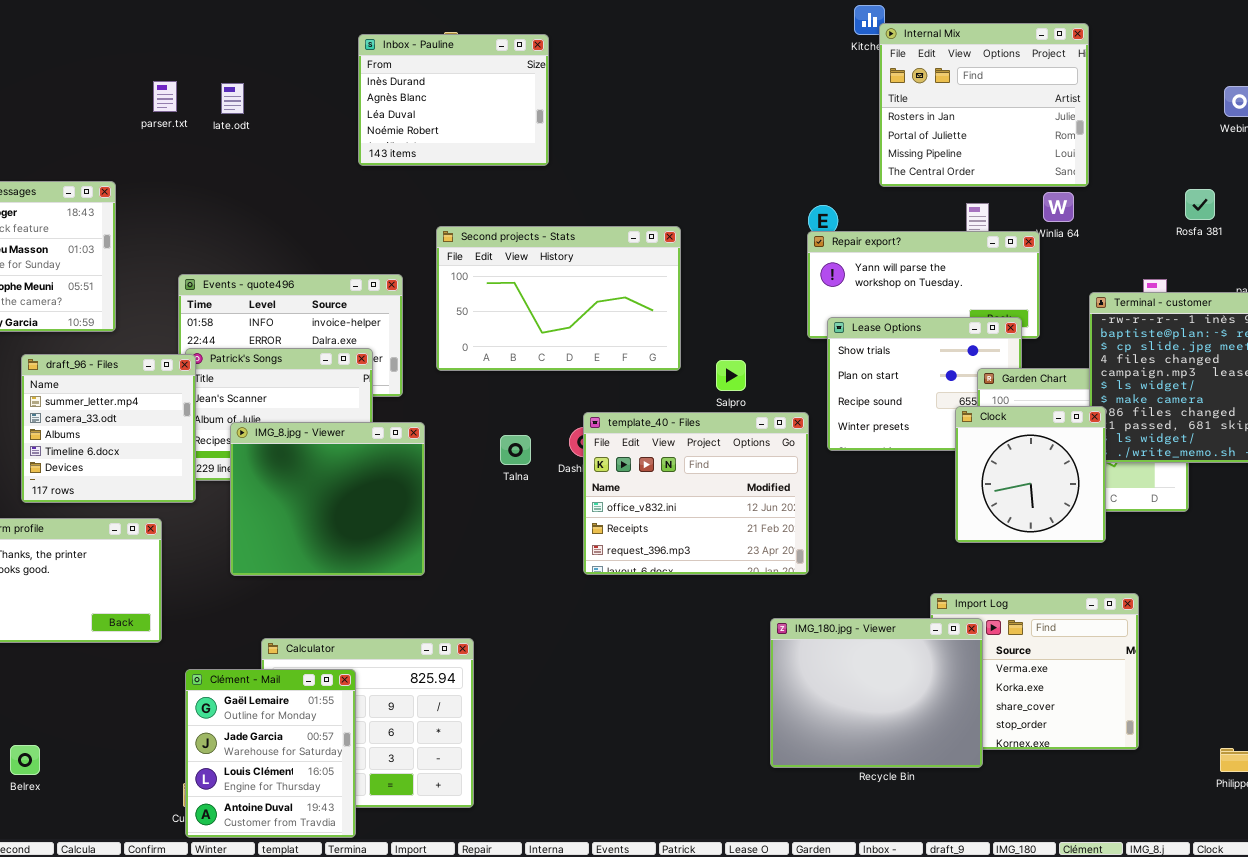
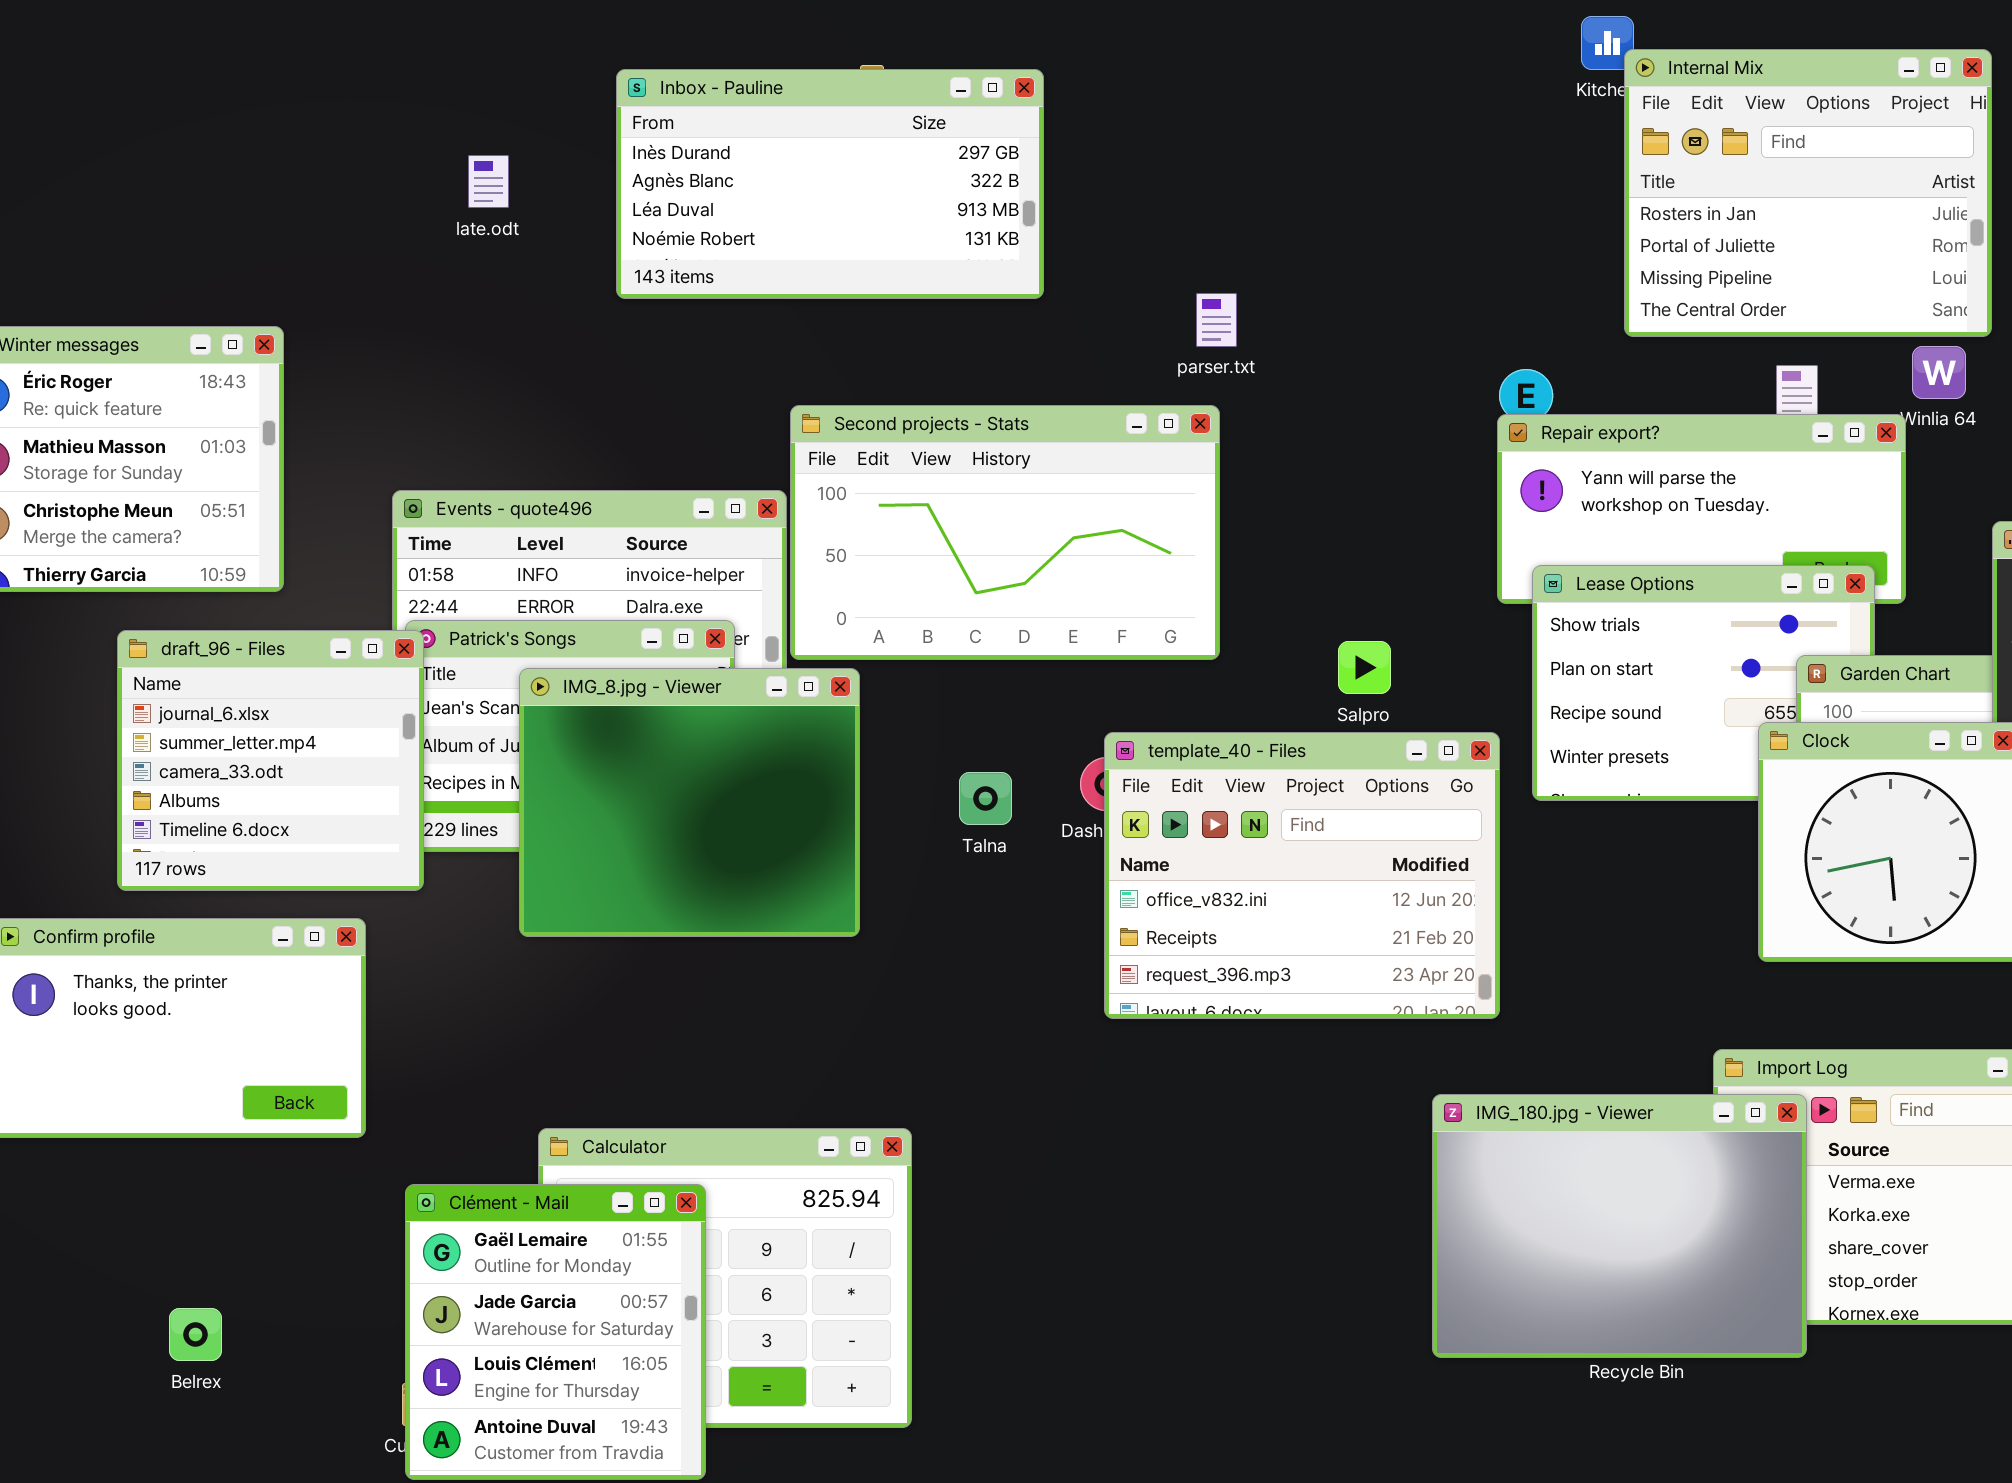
Inbox - Pauline: [358,34,549,166] -> [616,69,1044,299], resized
parser.txt: [153,81,177,112] -> [1196,293,1237,347], moved
Second projects - Stats: [436,226,681,371] -> [790,405,1220,660], moved
draft_96 - Files: [21,354,196,503] -> [117,630,424,891], scrolled up 1 row
IMG_8.jpg - Viewer: [230,422,425,576] -> [519,668,860,937], moved
Belrex: [10,745,40,775] -> [169,1308,222,1361], moved

